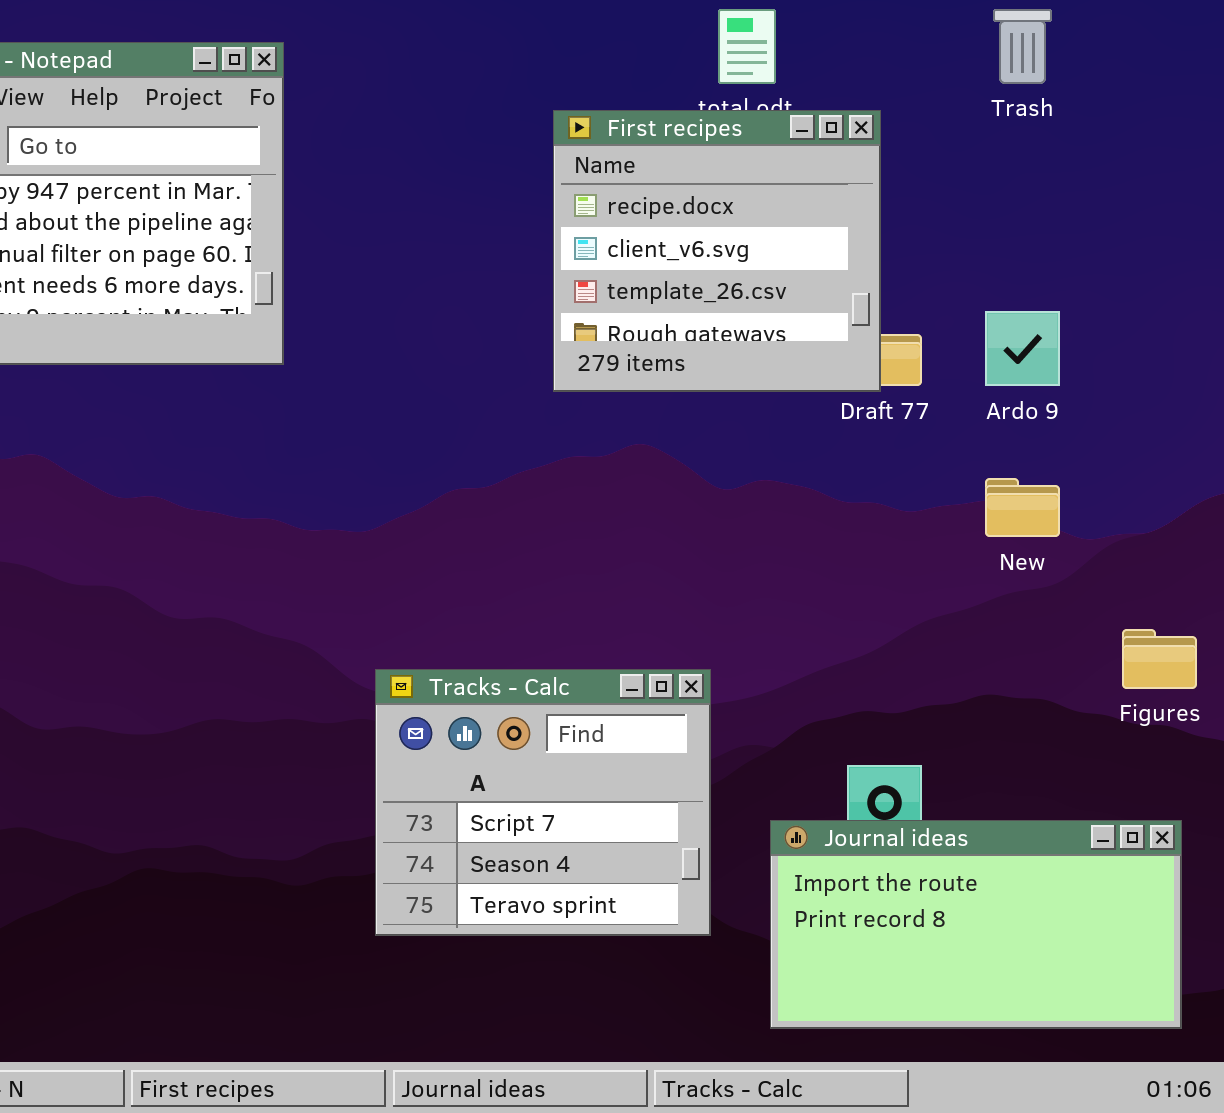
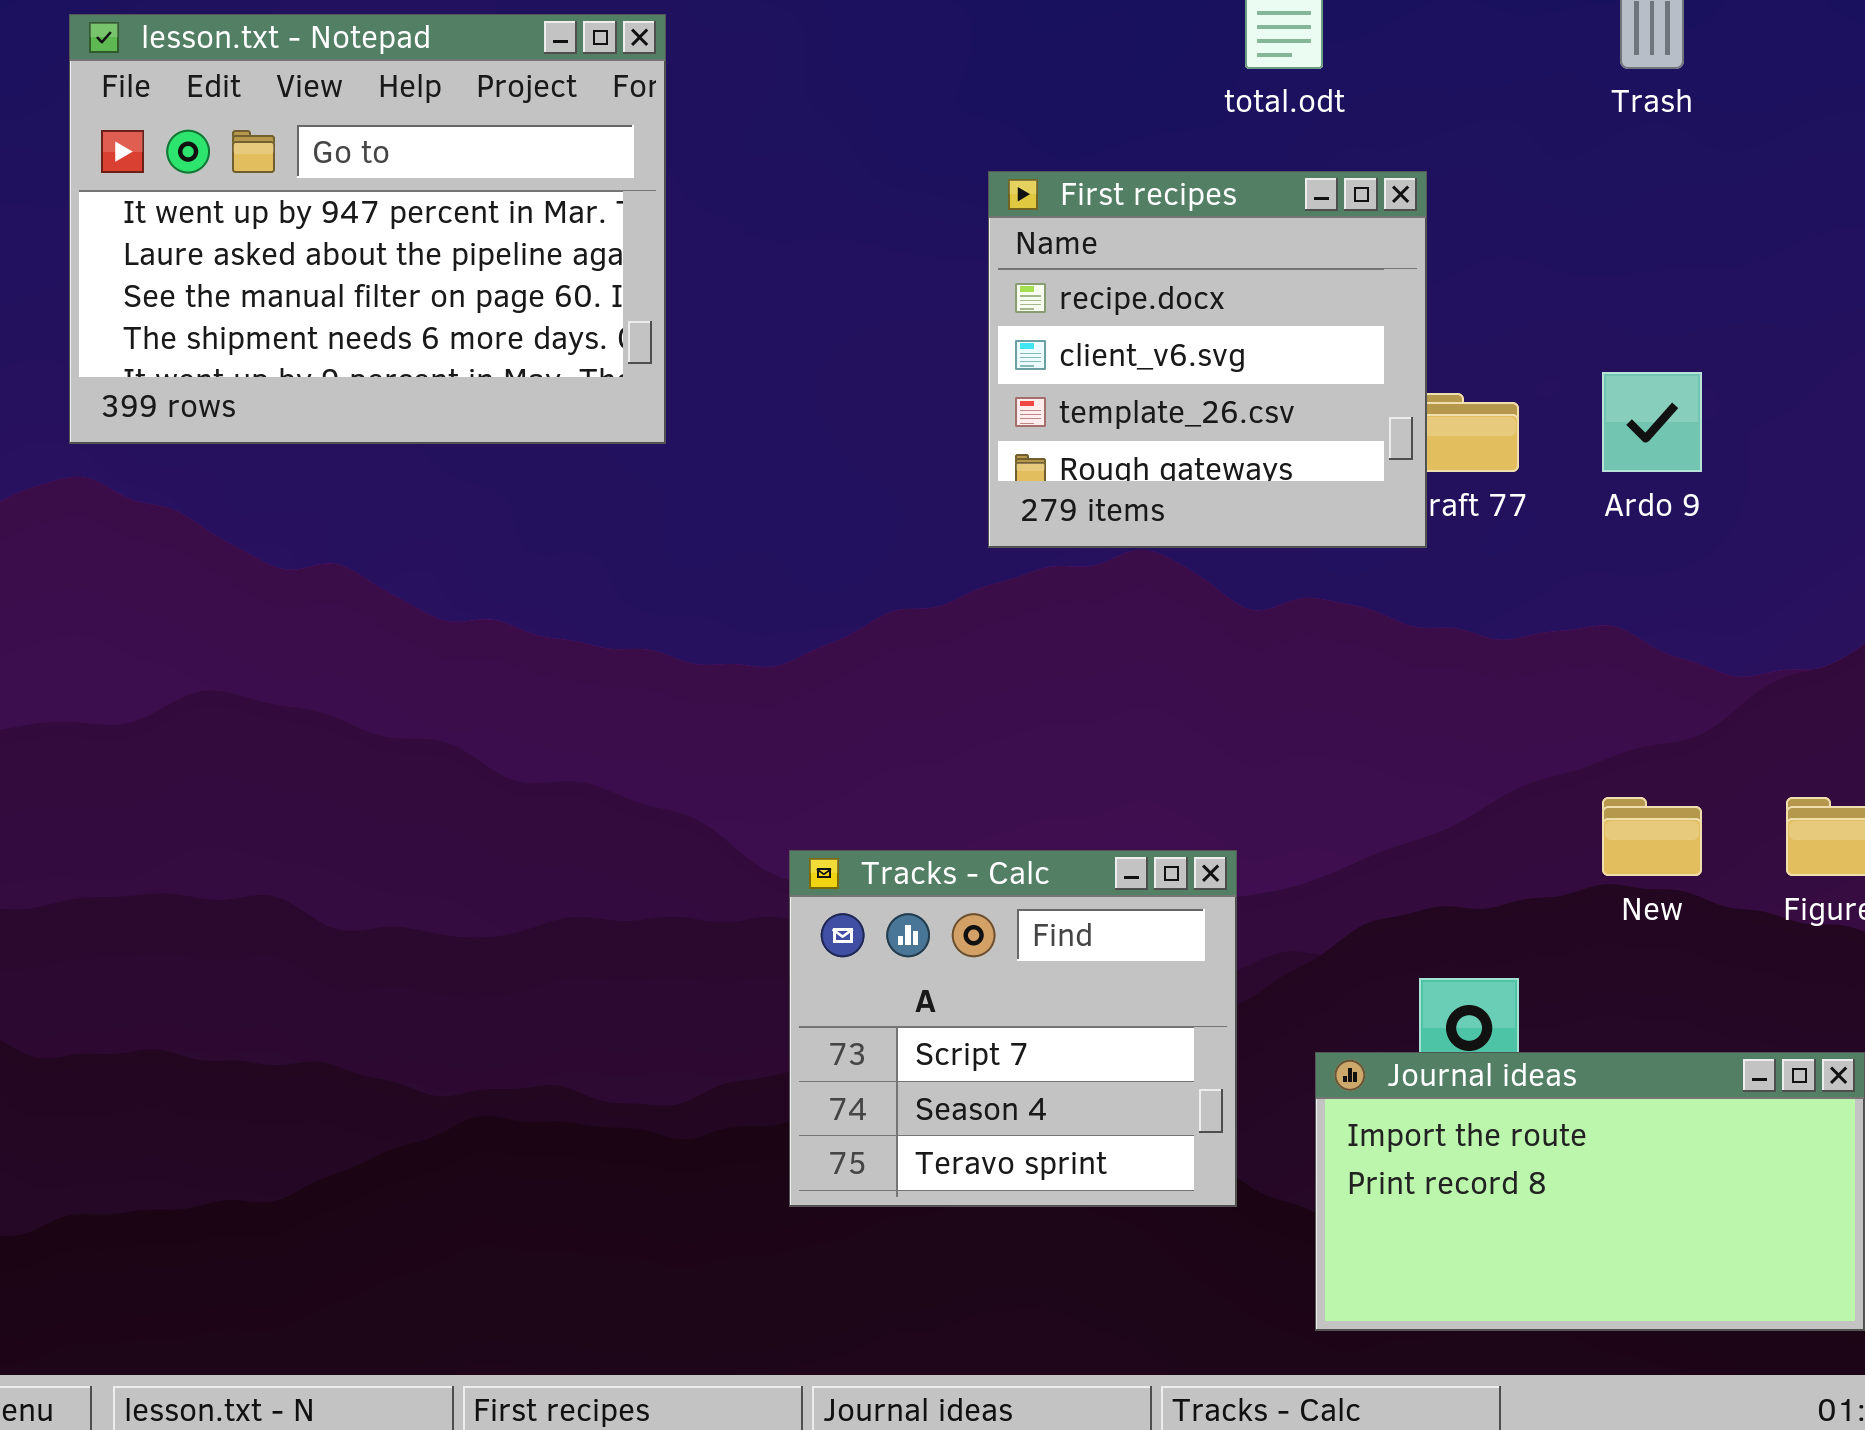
First recipes: [553,110,881,392] -> [988,171,1427,548], moved
New: [985,478,1060,537] -> [1602,797,1702,876], moved

